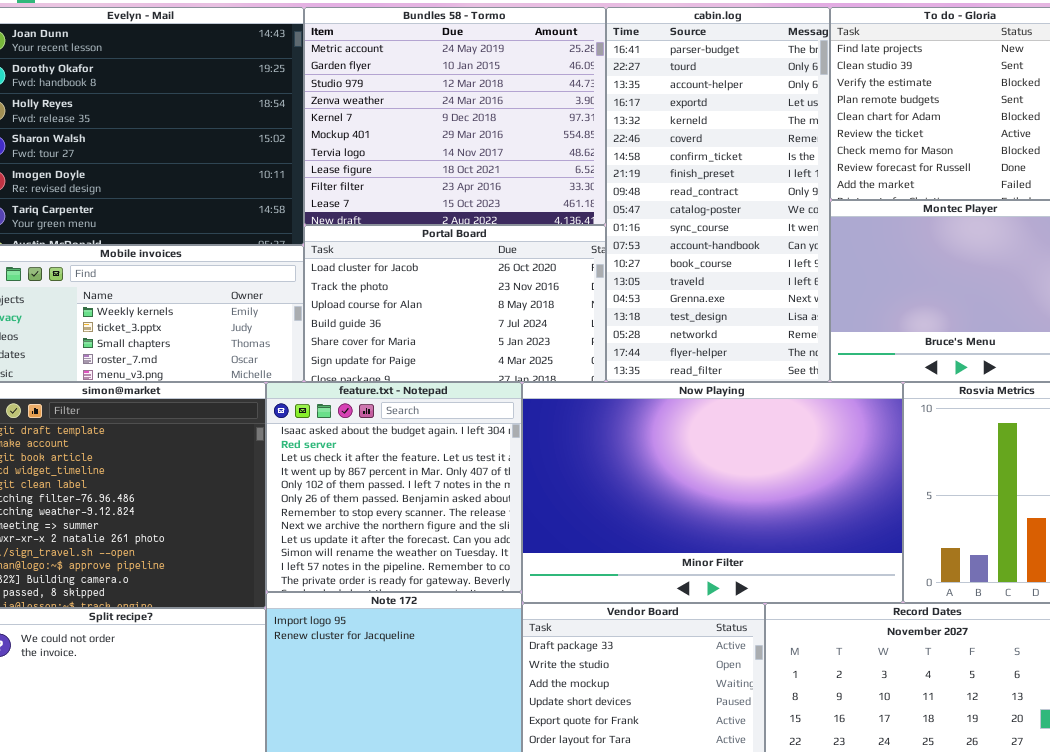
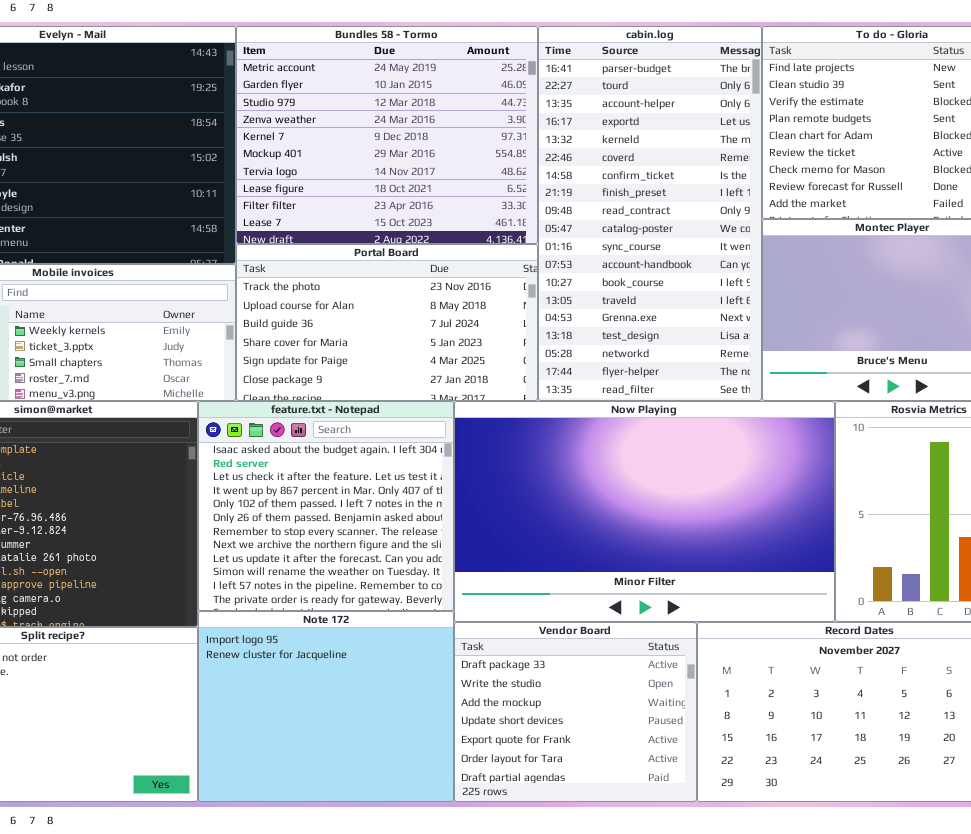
Portal Board: [304,225,606,382] -> [236,244,538,401], scrolled down 1 row

